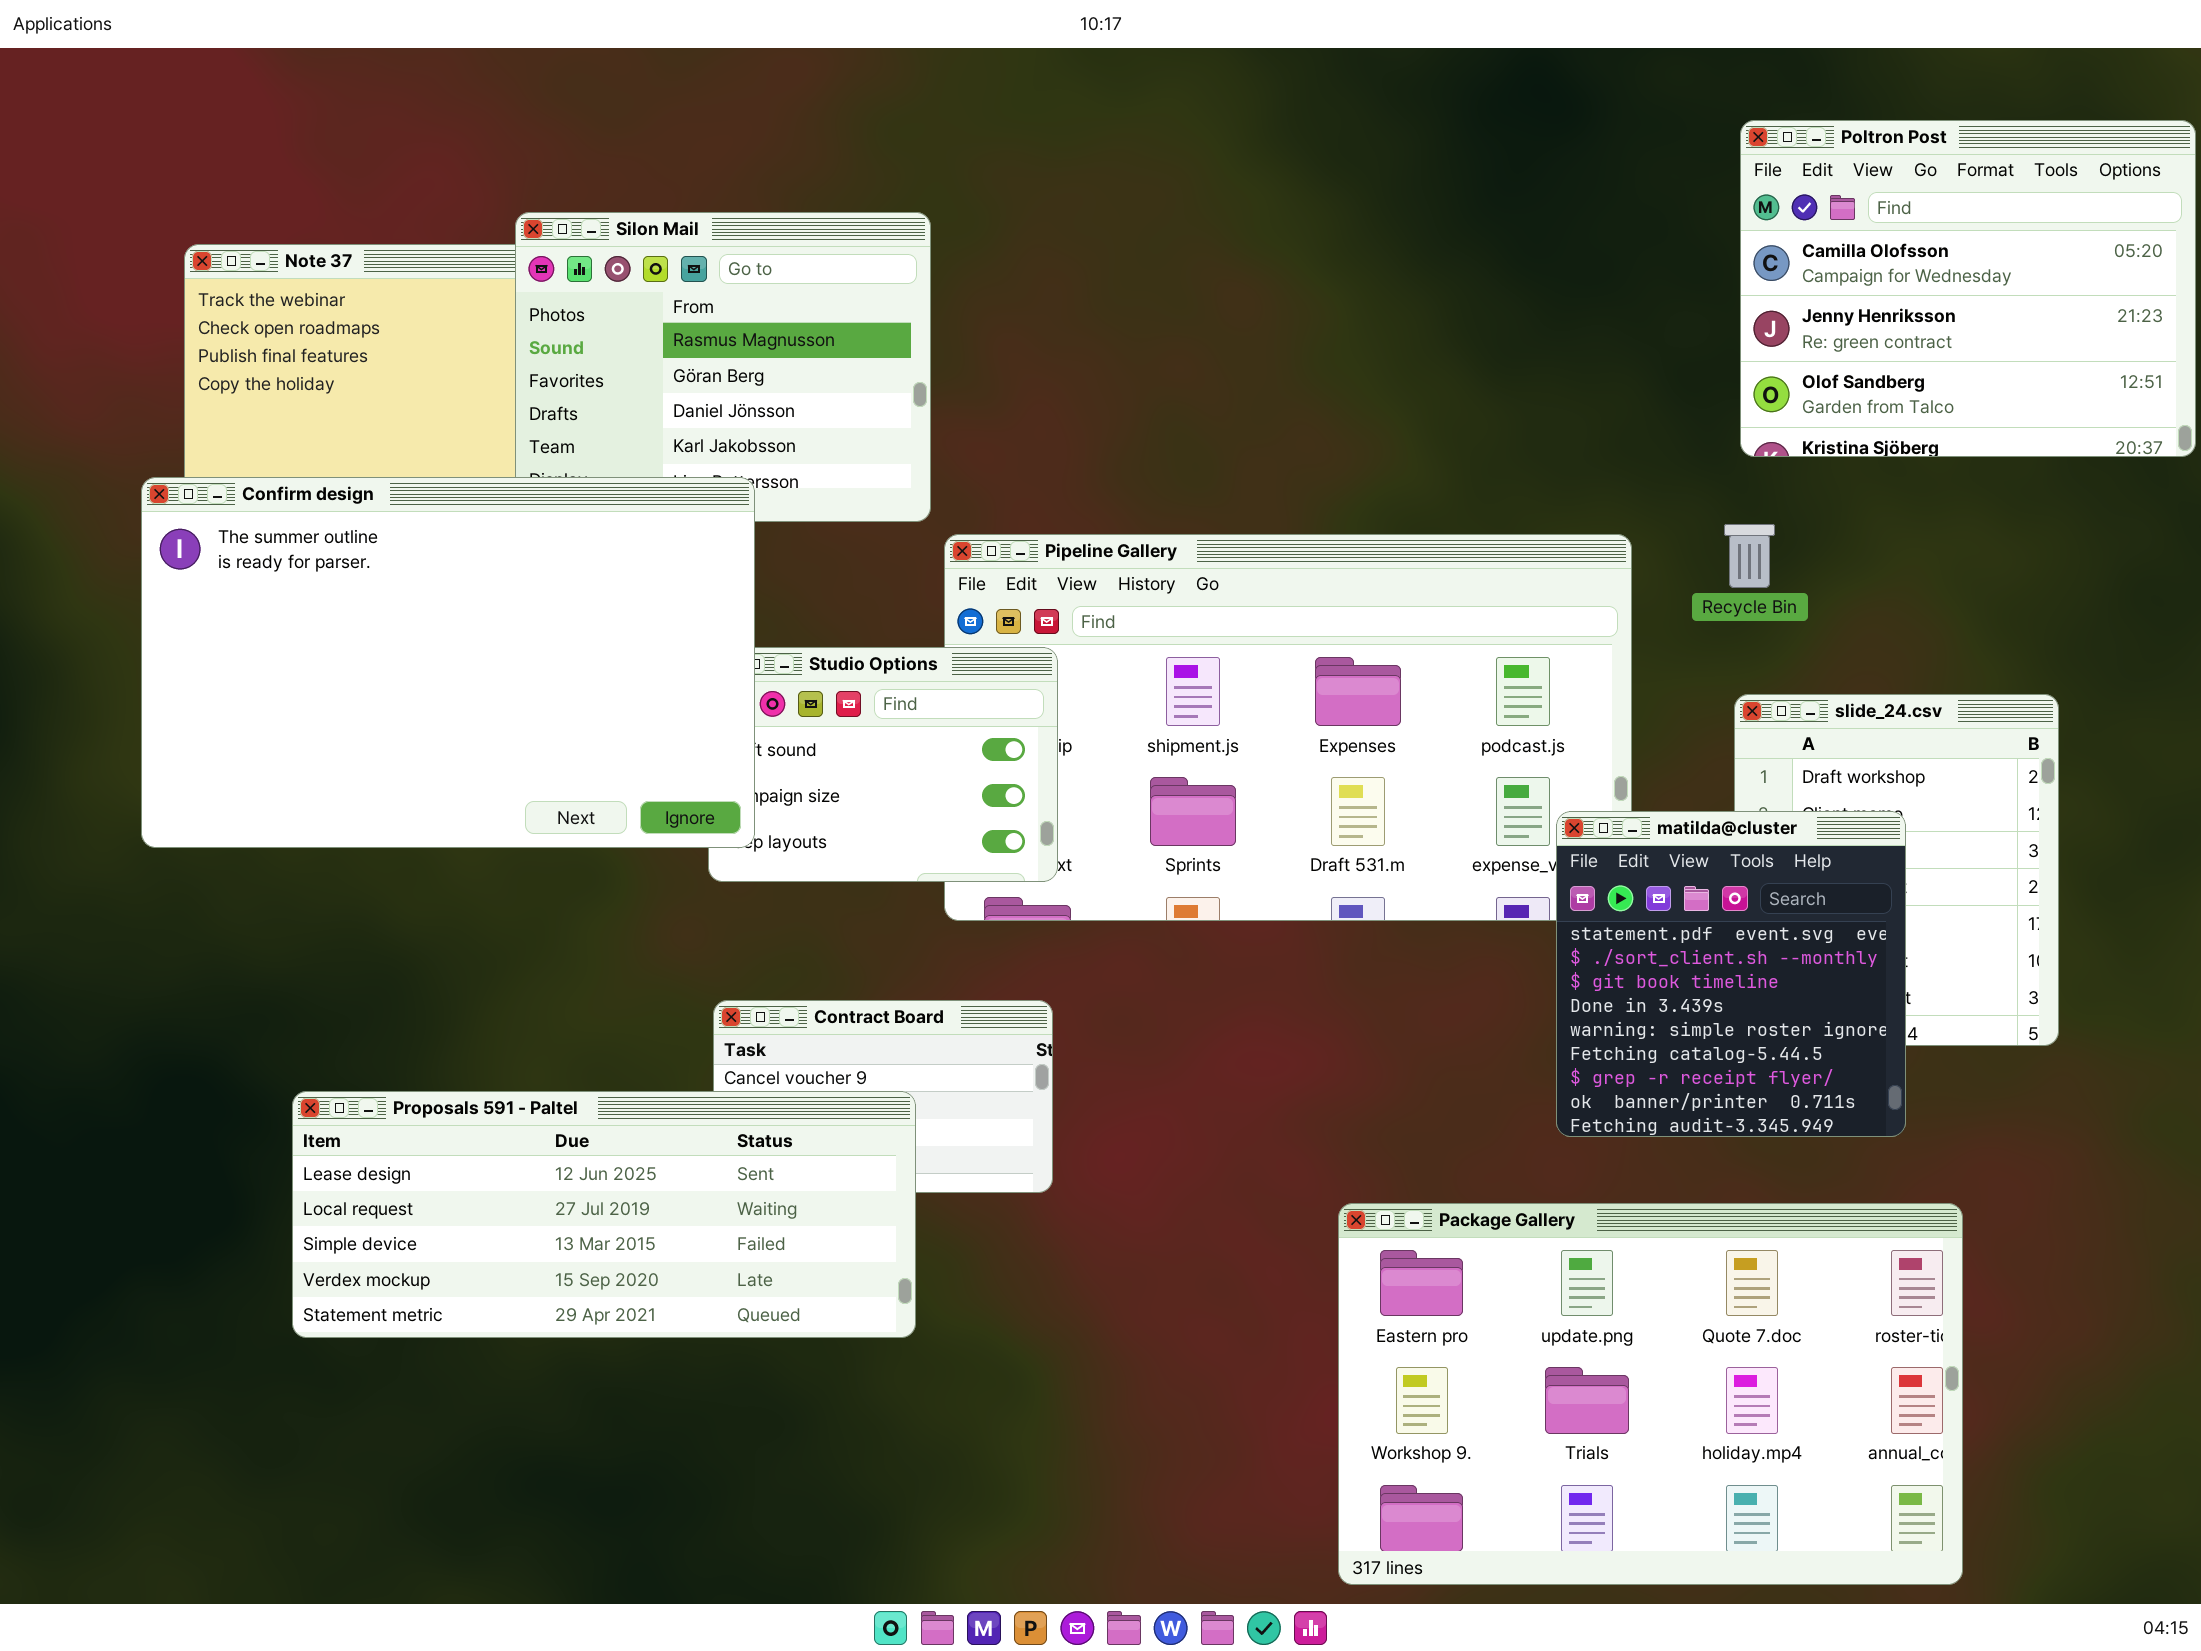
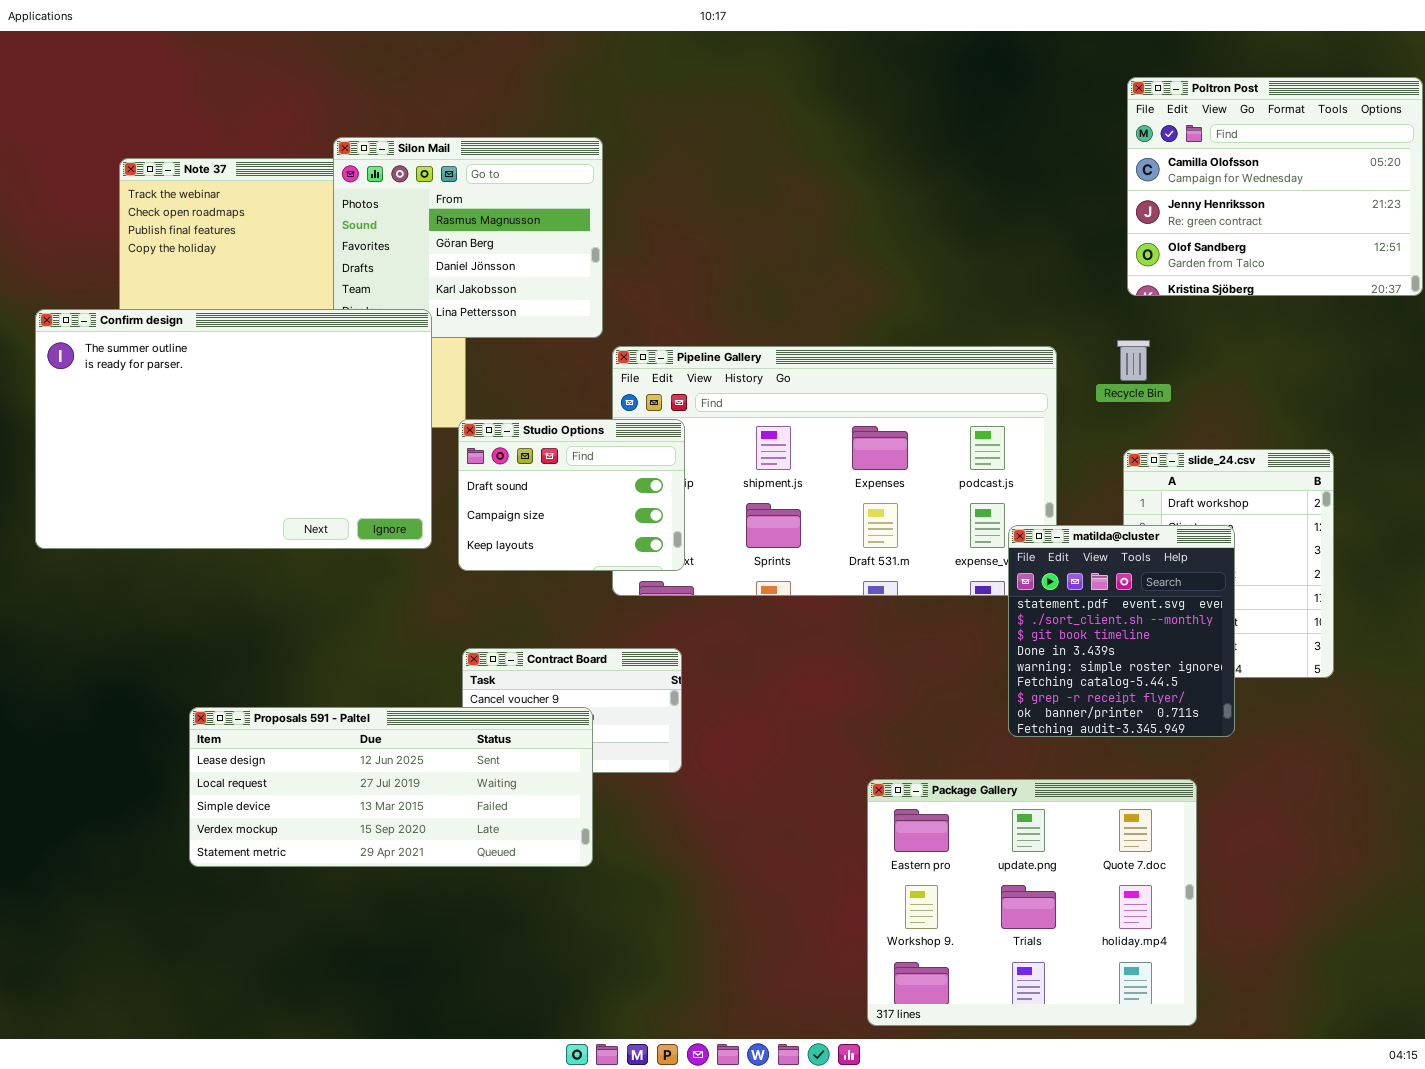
Confirm design: [141,477,755,848] -> [35,309,432,549], moved
Package Gallery: [1338,1203,1963,1585] -> [867,779,1197,1026], resized

